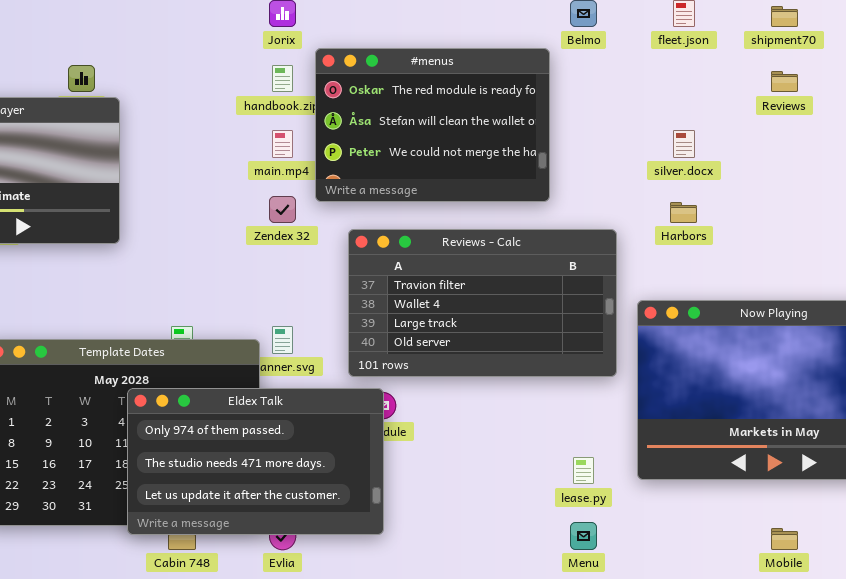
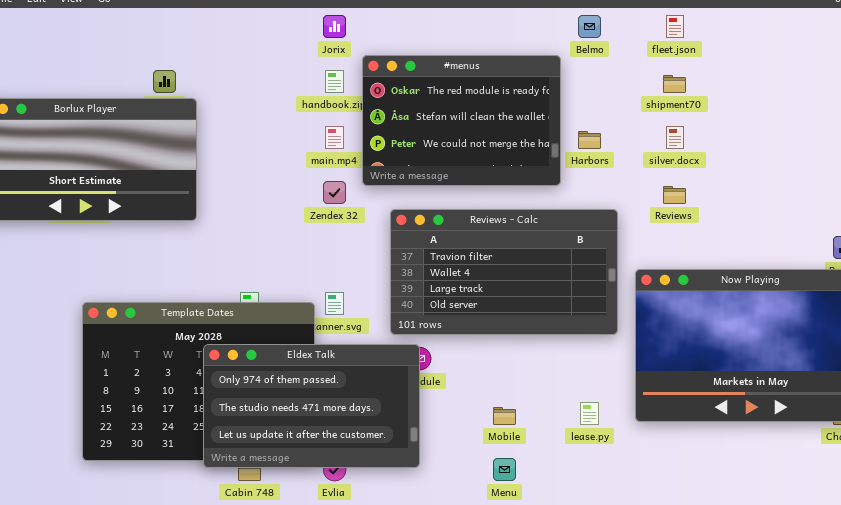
shipment70: [771,6,798,27] -> [663,75,686,93], moved
Reviews: [771,71,798,92] -> [663,186,686,204], moved
Harbors: [670,202,697,223] -> [578,131,601,149], moved
Menu: [570,522,597,550] -> [493,458,516,481], moved
Mobile: [771,528,798,550] -> [493,407,516,425], moved

